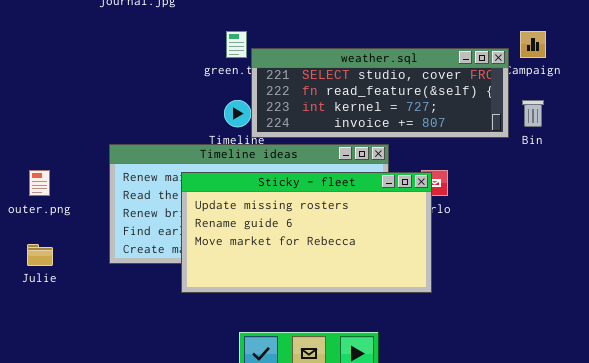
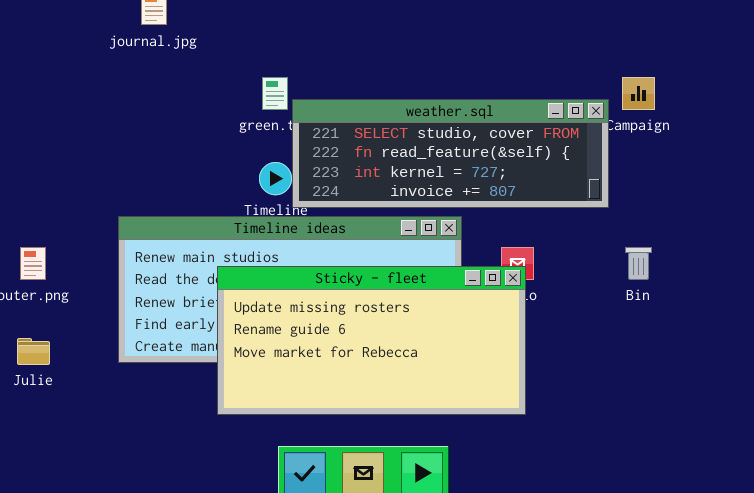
Bin: [522,100,544,127] -> [625,247,652,280], moved
Sticky - fleet: [181,172,432,293] -> [217,266,526,415], moved

